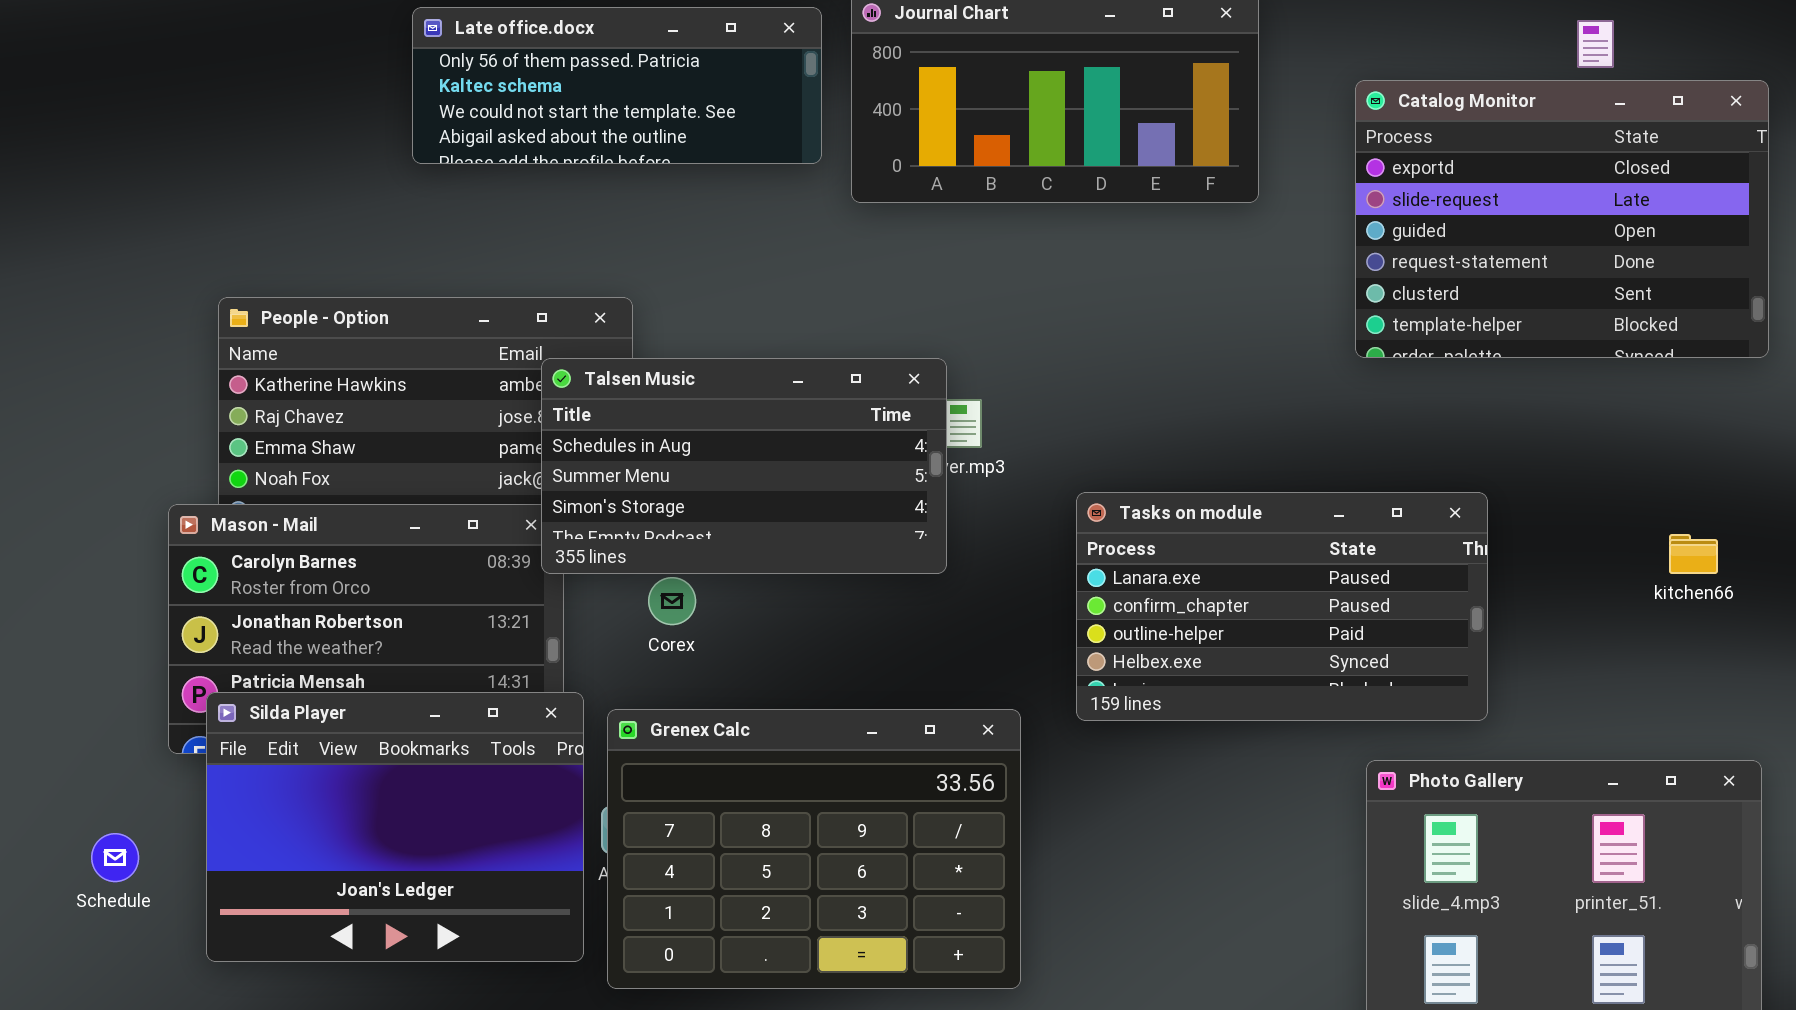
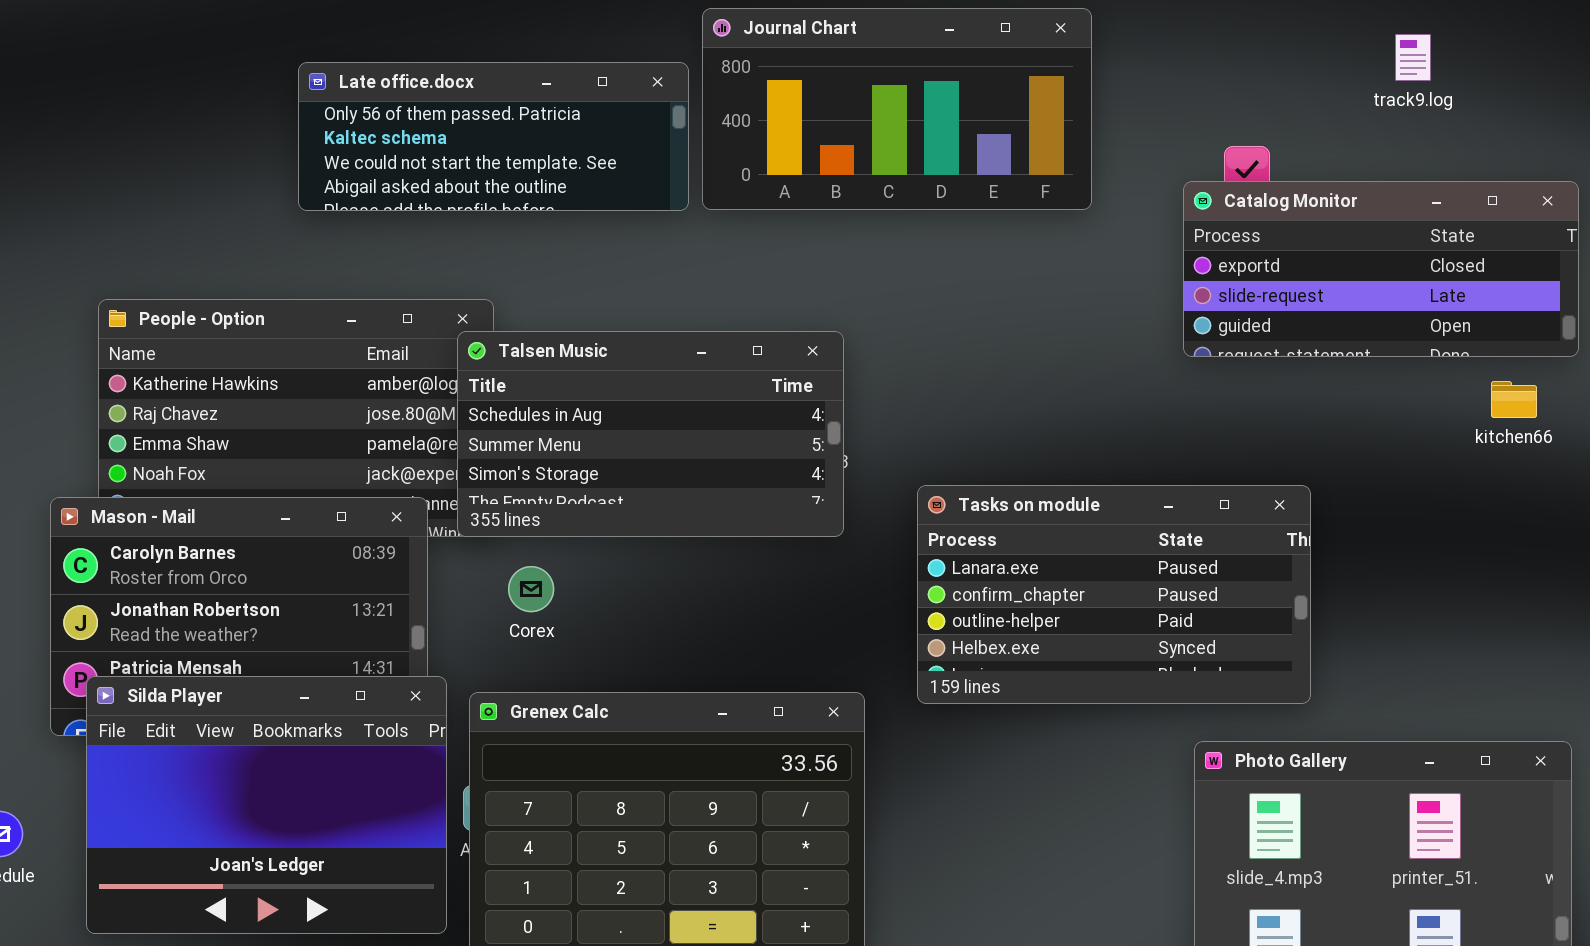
Late office.docx: [412,7,822,164] -> [298,62,689,211], moved
Catalog Monitor: [1355,80,1769,358] -> [1183,181,1579,357], resized
Talsen Music: [541,358,947,574] -> [457,331,844,537], moved
kitchen66: [1669,534,1718,574] -> [1491,381,1537,418], moved

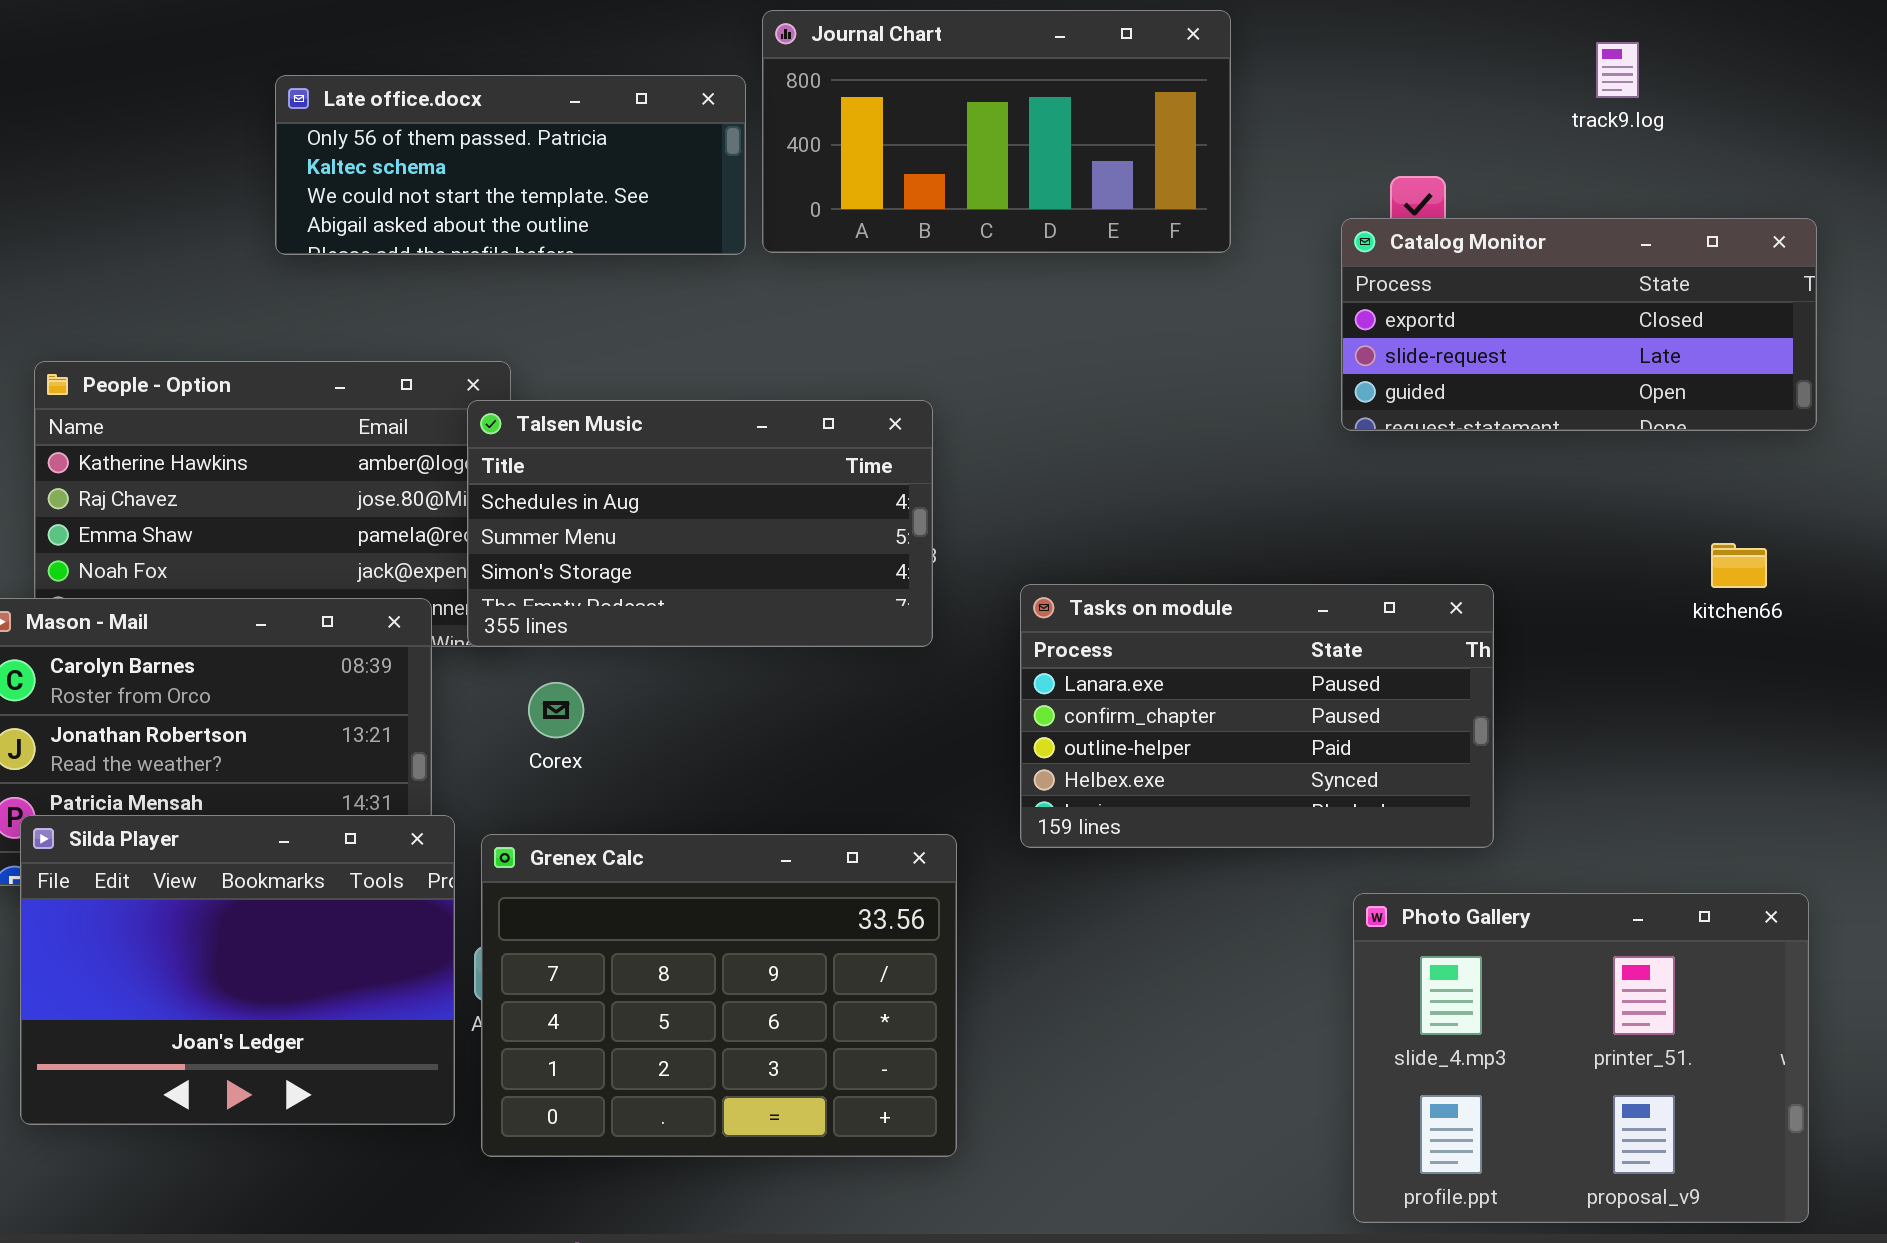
kitchen66: [1491,381,1537,418] -> [1711,543,1767,588], moved

